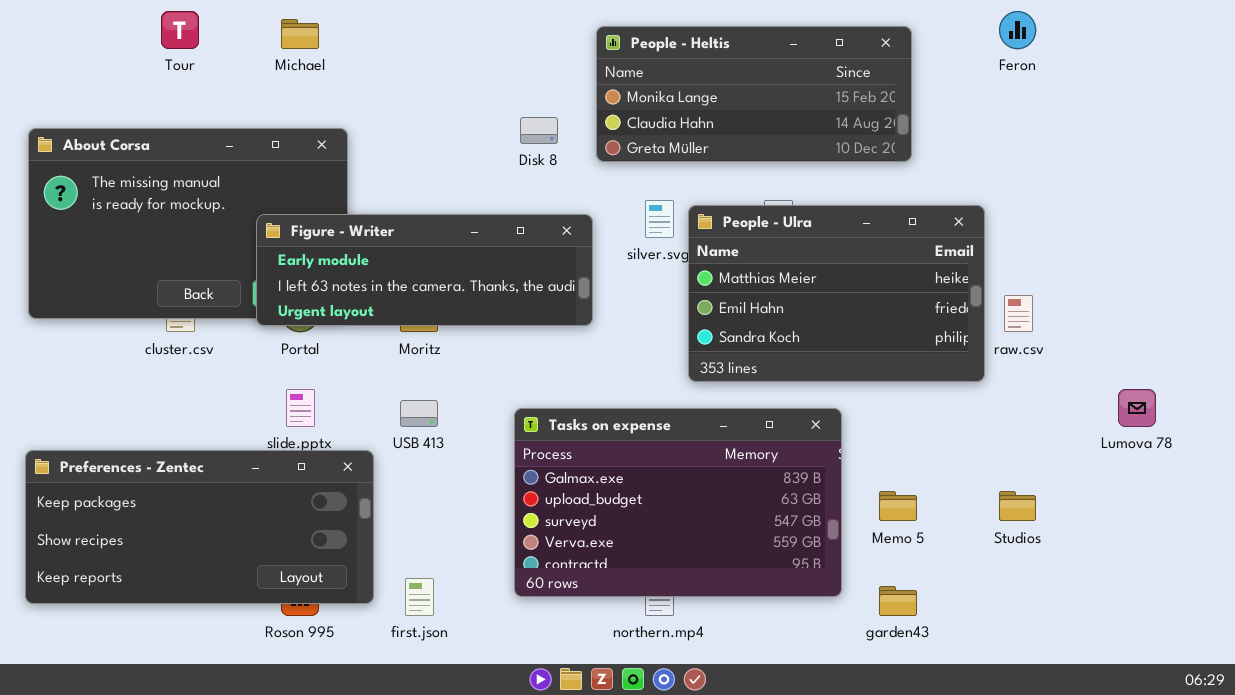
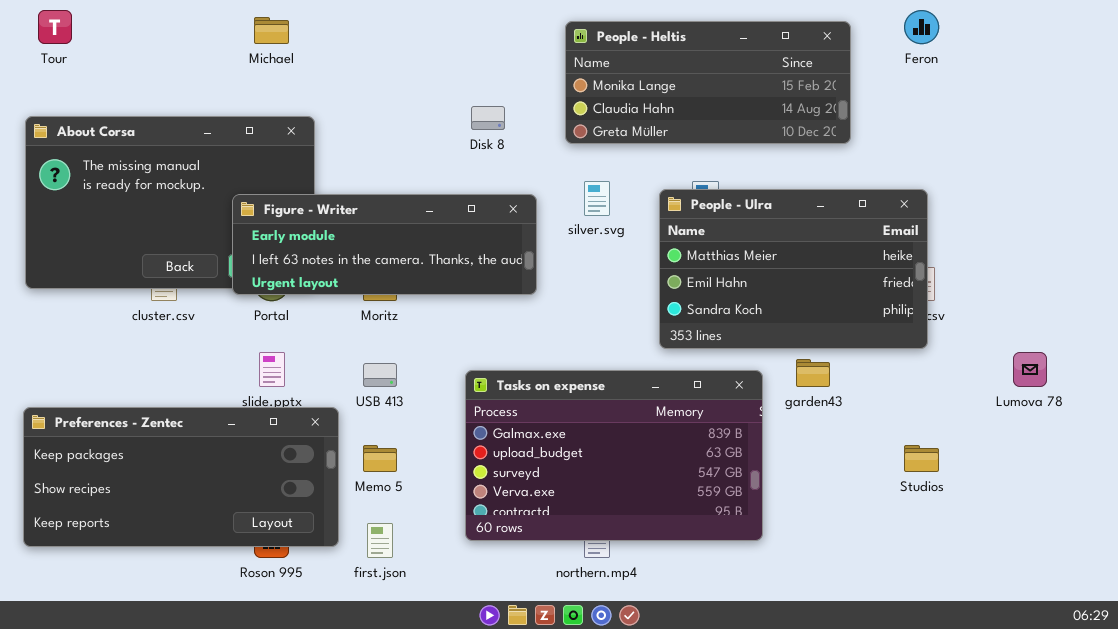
Tour: [161,11,199,49] -> [38,10,72,44], moved
People - Heltis: [596,26,912,162] -> [565,21,851,144], moved
People - Ulra: [688,205,985,382] -> [659,189,928,349], moved
Memo 5: [879,491,917,521] -> [363,445,397,472], moved
garden43: [879,586,917,616] -> [796,359,830,387], moved

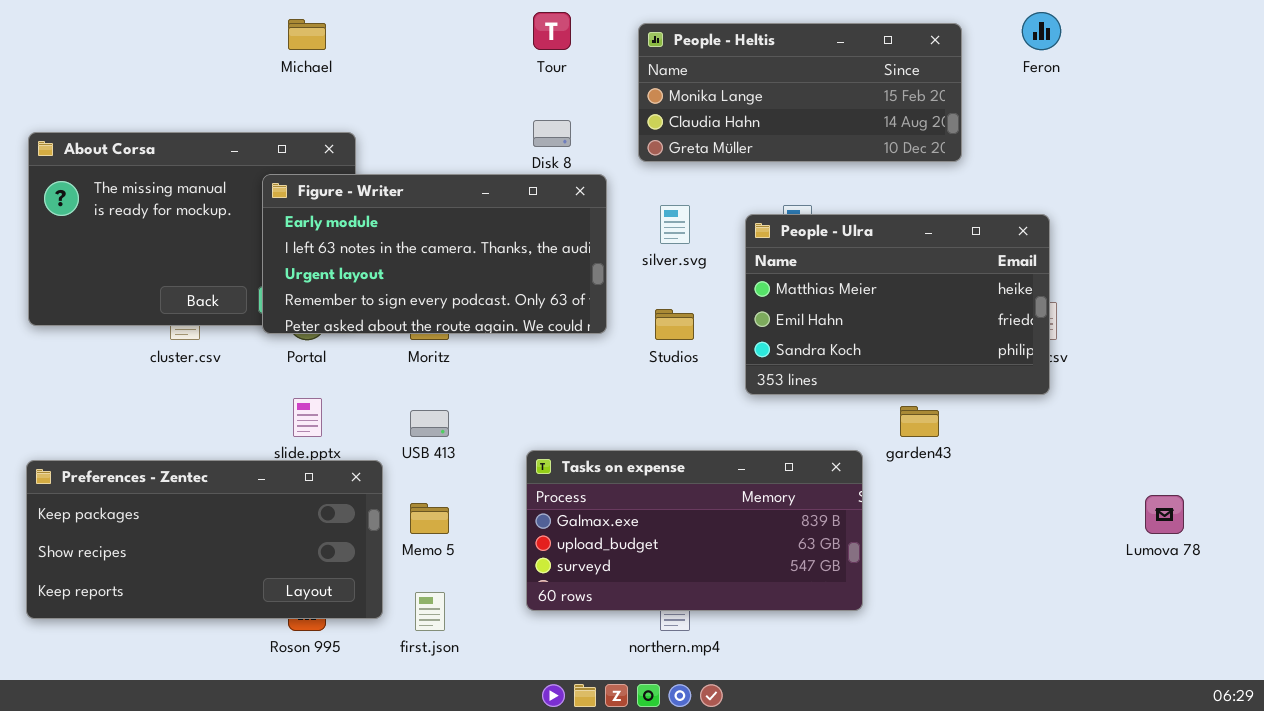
Tour: [38,10,72,44] -> [533,12,571,50], moved
Figure - Writer: [232,194,537,295] -> [262,174,607,334], resized
Lumova 78: [1013,352,1047,387] -> [1145,495,1184,534], moved
Tasks on expense: [465,370,763,541] -> [526,450,863,611], resized
Studios: [904,445,939,472] -> [655,309,694,340], moved

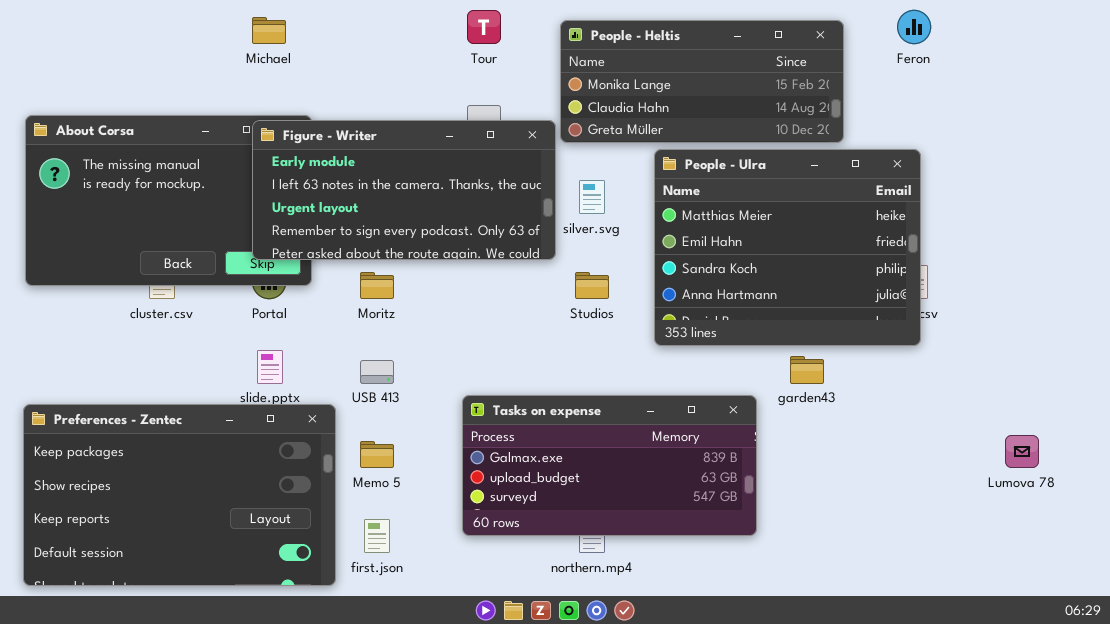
Figure - Writer: [262,174,607,334] -> [252,120,556,260], moved
People - Ulra: [745,214,1050,395] -> [654,149,921,346], resized
Preferences - Zentec: [26,460,383,619] -> [23,404,336,586], resized

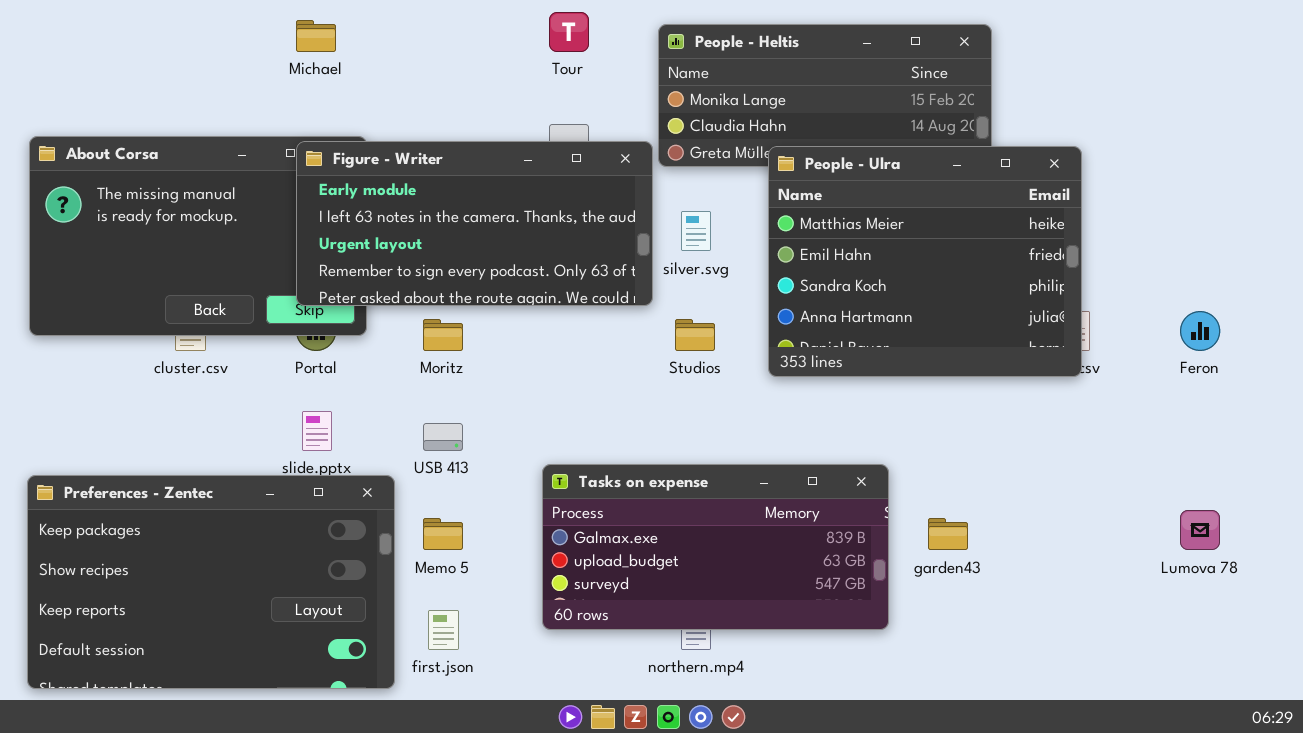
Feron: [897,10,931,44] -> [1180,311,1220,351], moved
People - Ulra: [654,149,921,346] -> [768,146,1082,377], moved
garden43: [790,356,824,384] -> [928,518,968,550], moved

